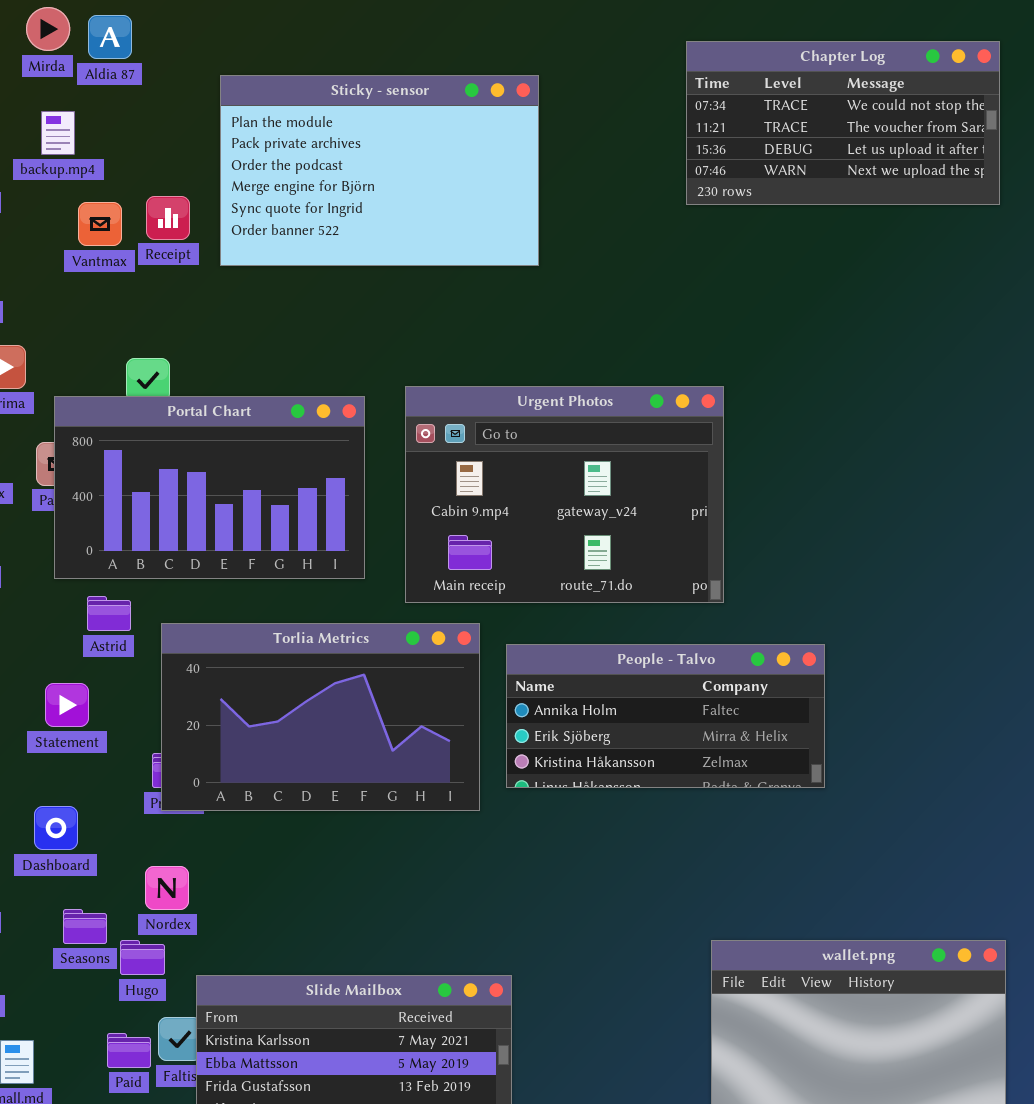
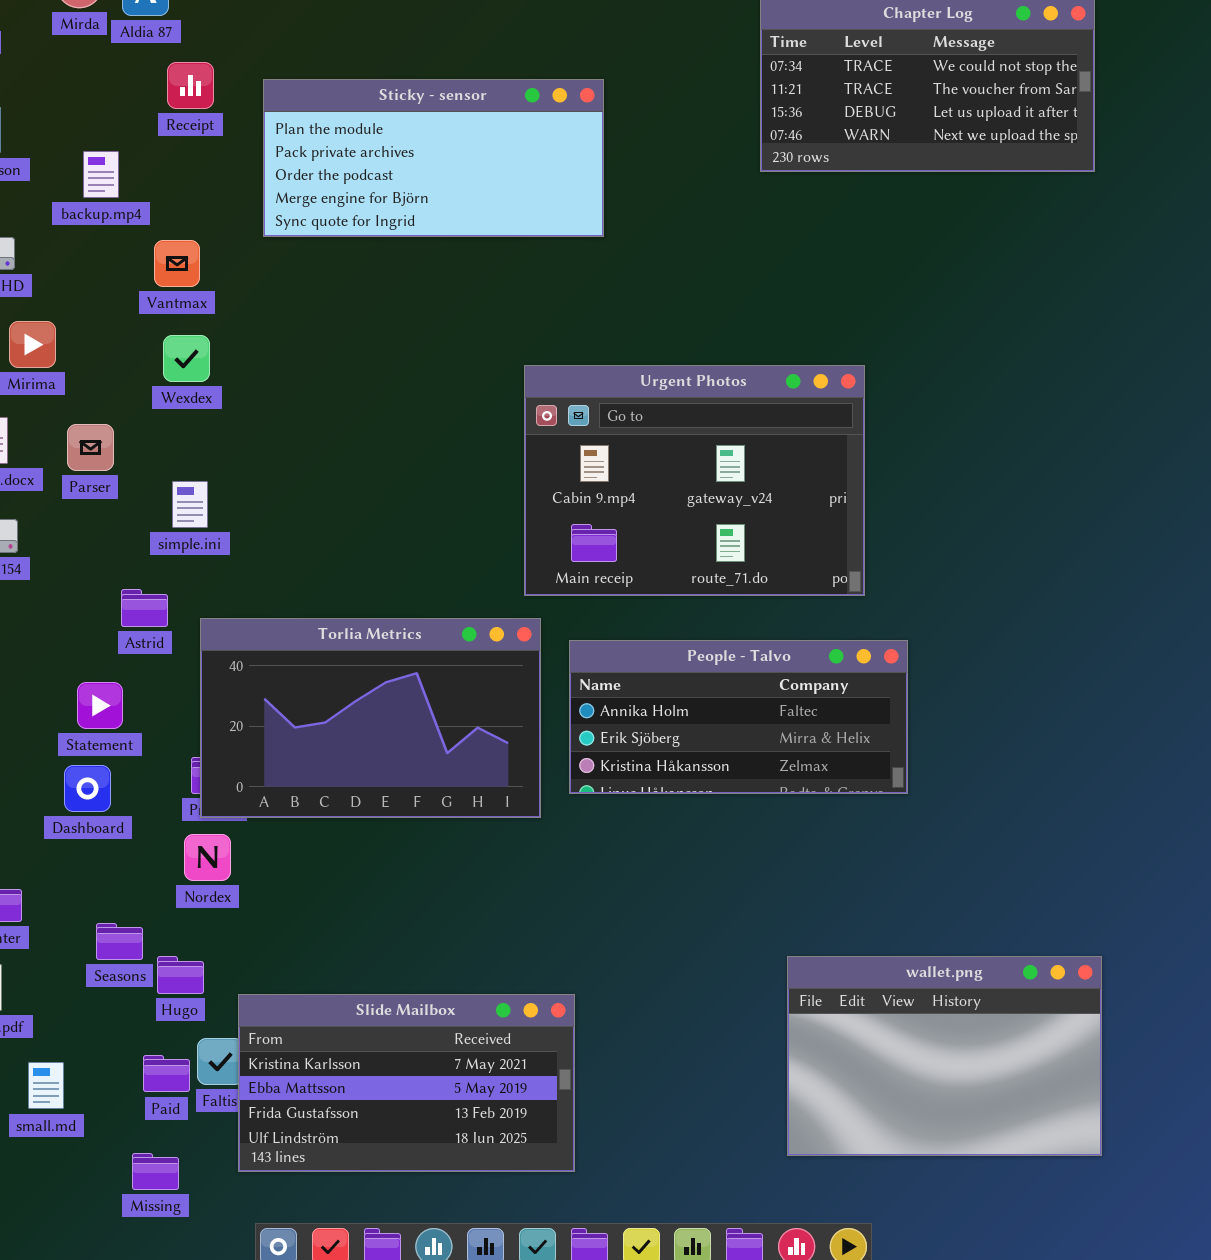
Sticky - sensor: [220,75,539,266] -> [263,79,604,237], resized
backup.mp4: [41,111,75,155] -> [83,151,119,198], moved
Receipt: [146,196,190,240] -> [167,62,214,109], moved
Vantmax: [78,202,122,246] -> [154,240,200,287], moved
Urgent Photos: [405,386,724,603] -> [524,365,865,596], moved
Portal Chart: [54,396,365,579] -> none, closed
Dashboard: [34,806,78,850] -> [64,765,111,812], moved
Nordex: [145,866,189,910] -> [184,834,231,881], moved

